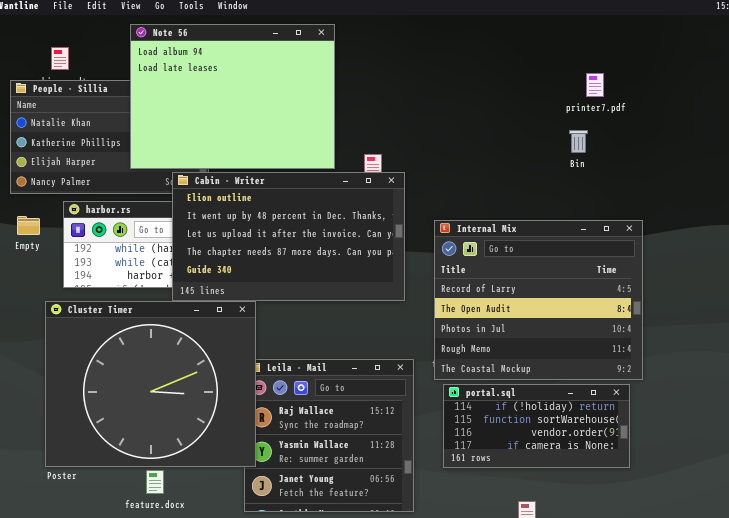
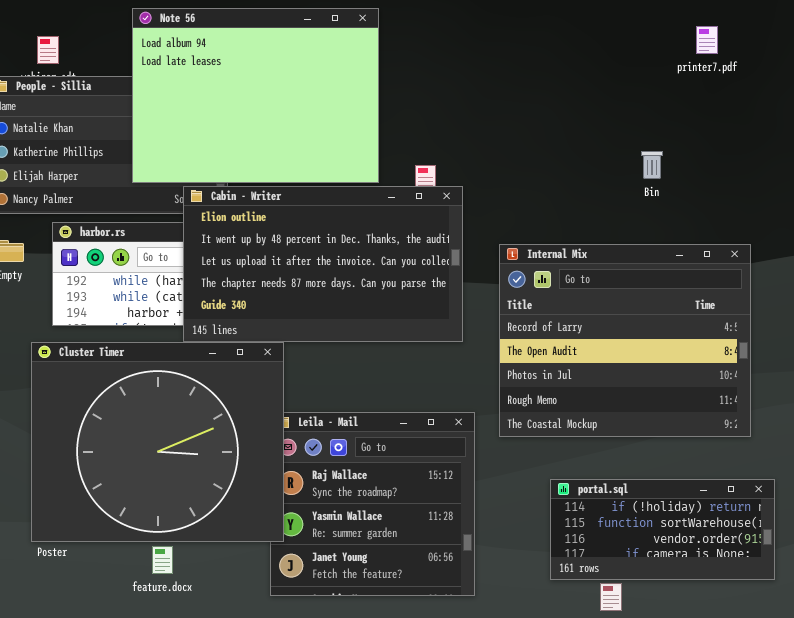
printer7.pdf: [586,73,604,97] -> [696,26,718,54], moved
Bin: [569,130,588,153] -> [641,151,663,179], moved
portal.sql: [443,384,630,468] -> [550,479,775,580], moved

